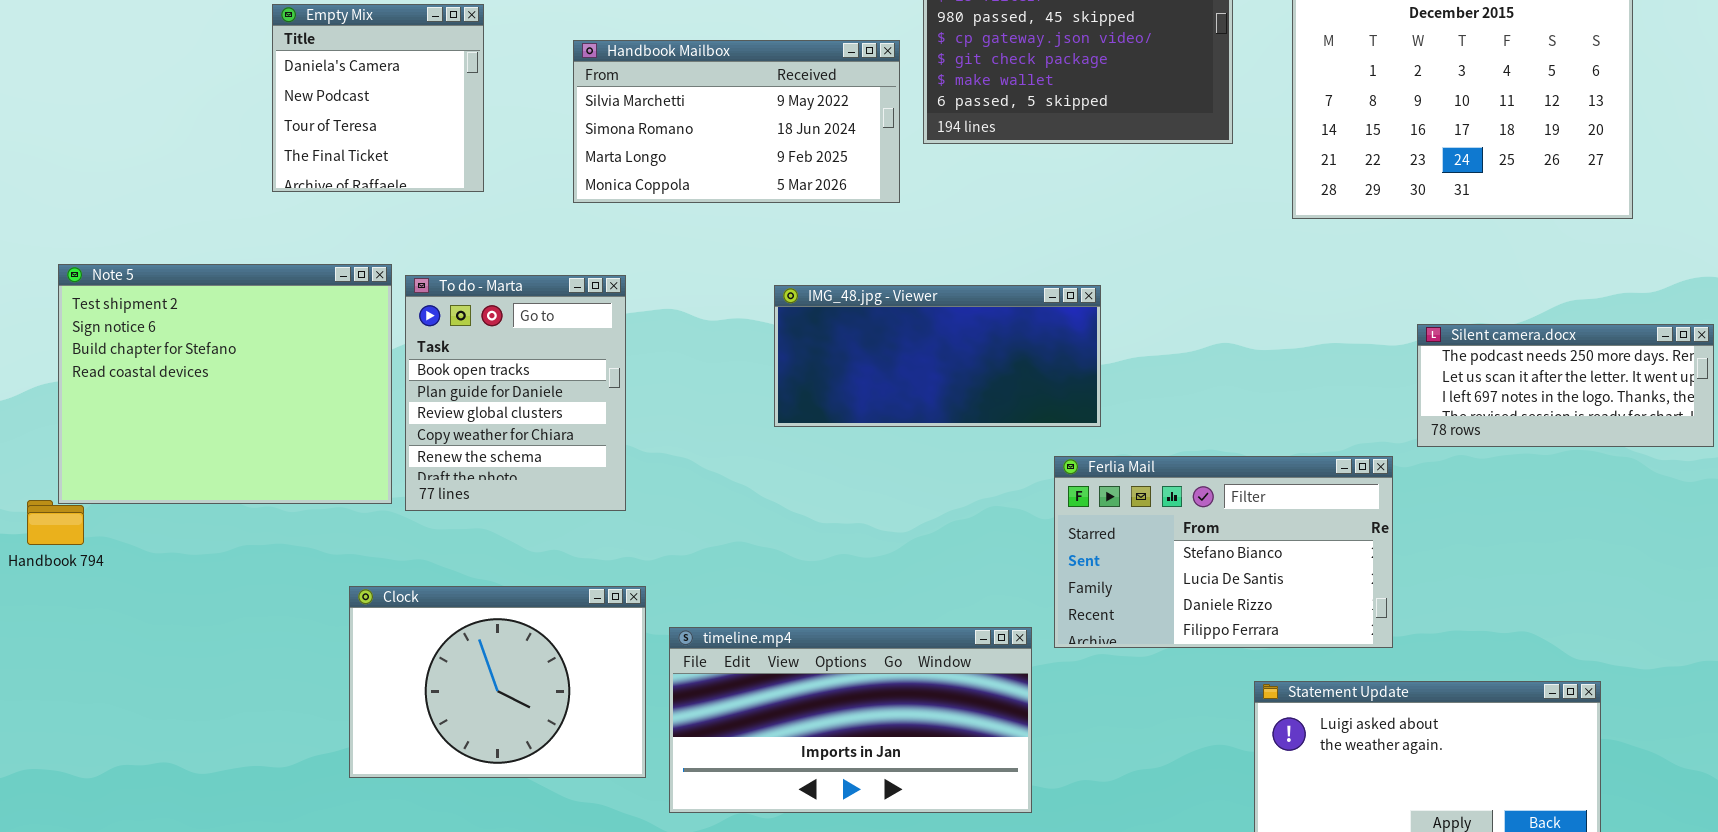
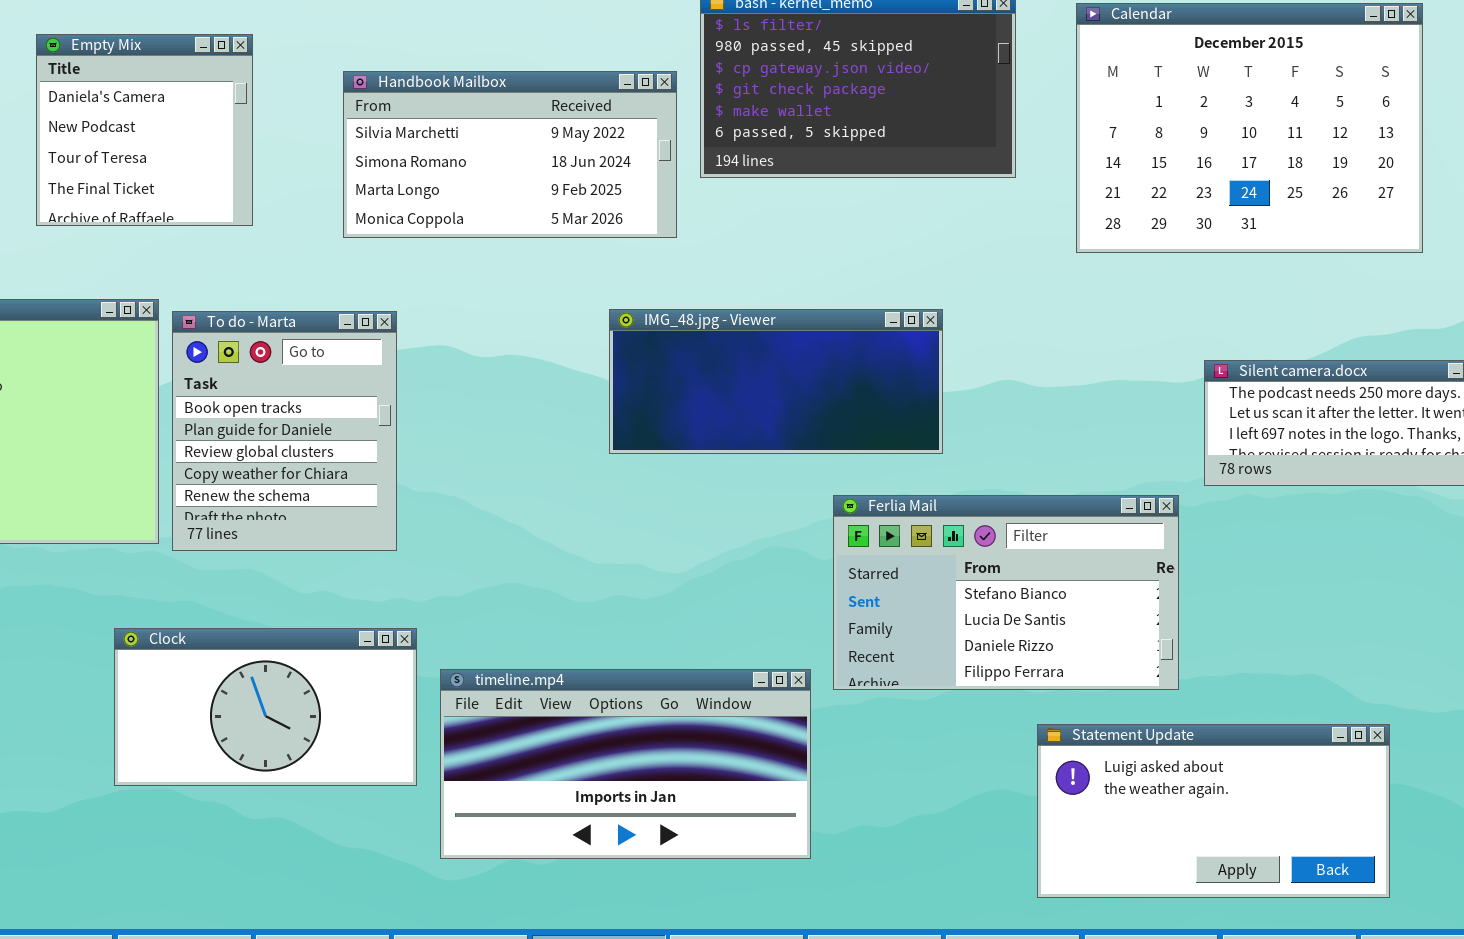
IMG_48.jpg - Viewer: [774,285,1101,427] -> [609,309,943,454], moved
Clock: [349,586,646,778] -> [114,628,417,786], resized

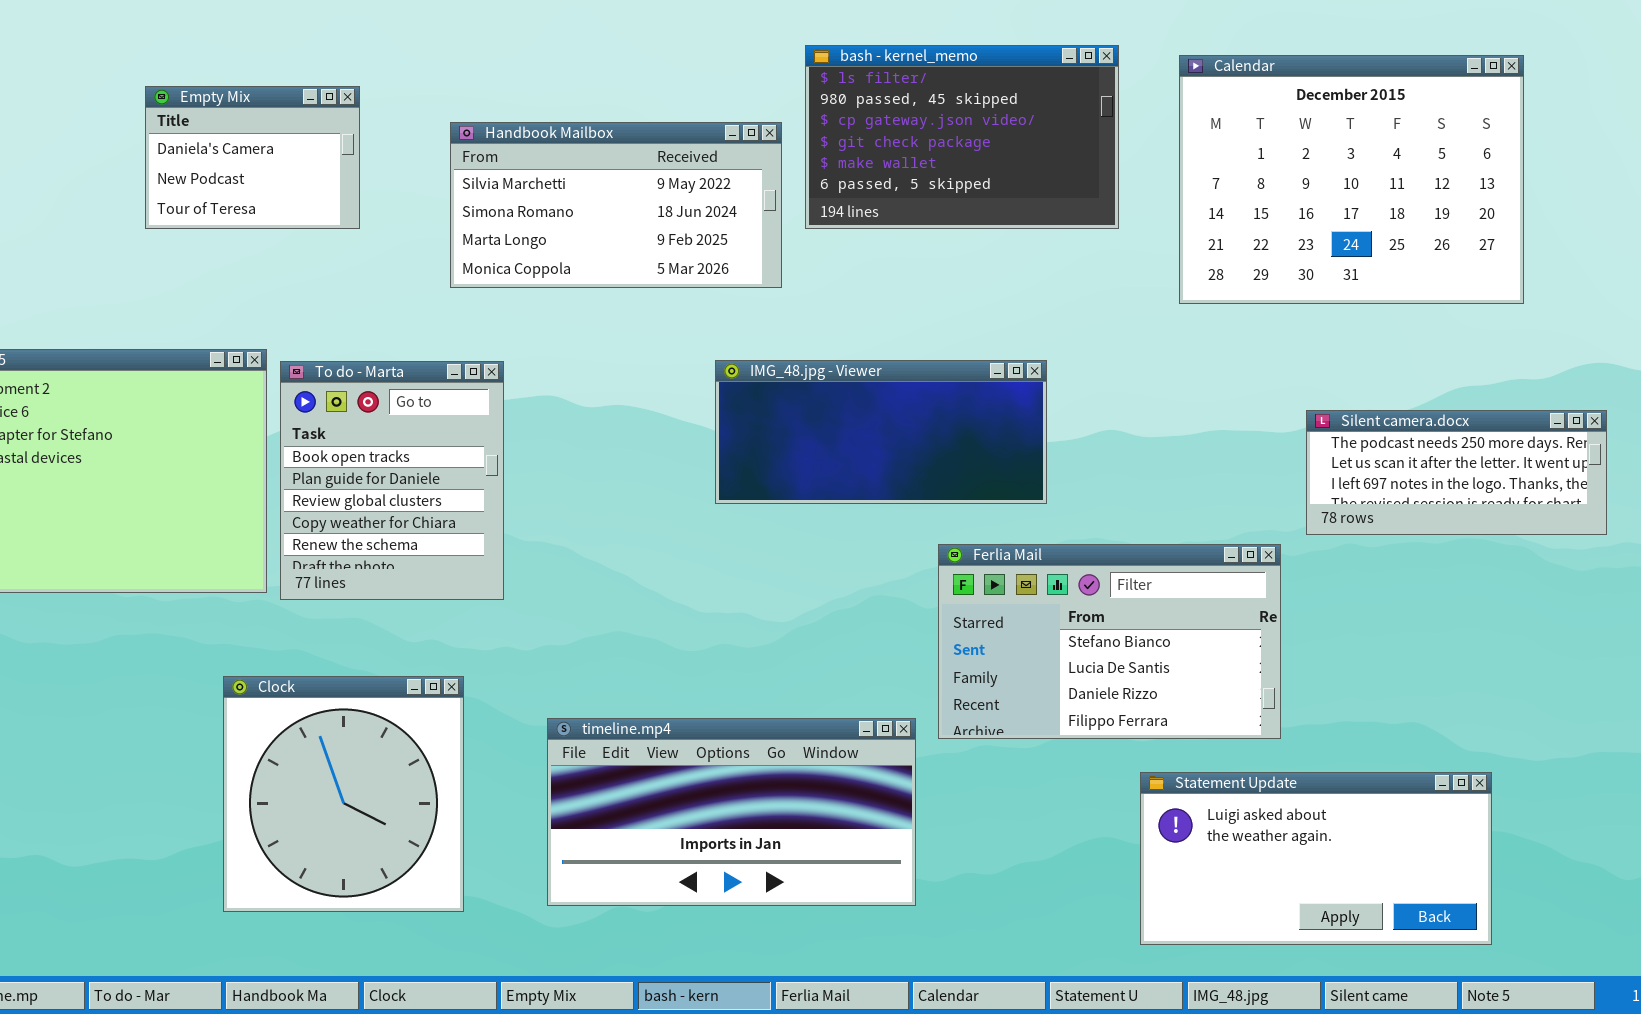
Empty Mix: [36,34,253,226] -> [145,86,360,229], resized
Clock: [114,628,417,786] -> [223,676,464,912], resized

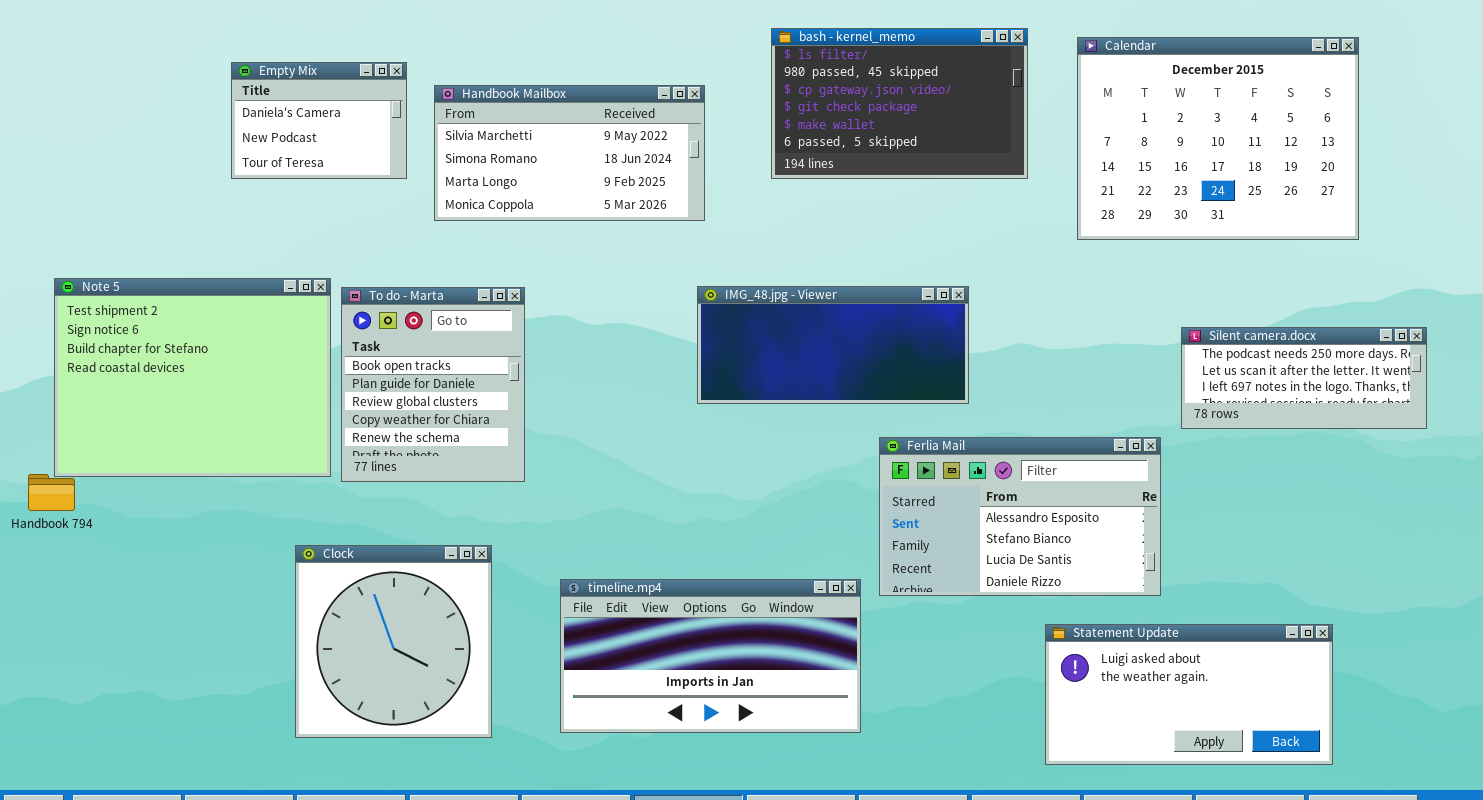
Handbook Mailbox: [450,122,782,288] -> [434,85,705,221], moved
Ferlia Mail: [938,544,1281,739] -> [879,437,1161,596], scrolled up 1 row

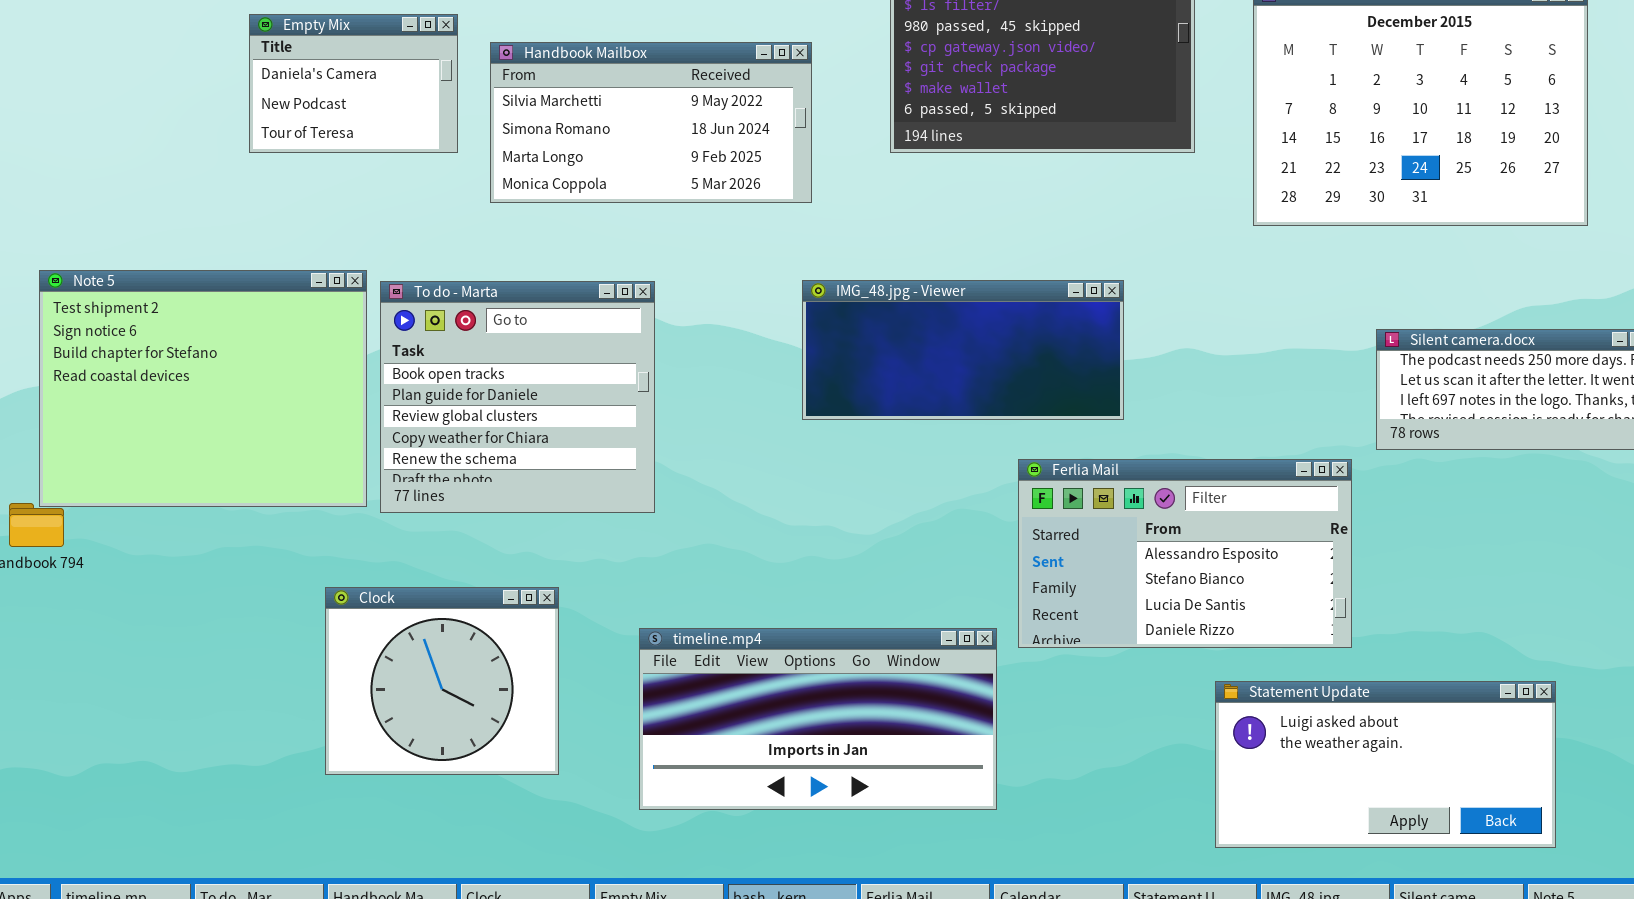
To do - Marta: [341,287,525,482] -> [380,281,655,513], resized
Clock: [295,545,492,738] -> [325,587,559,775], resized

